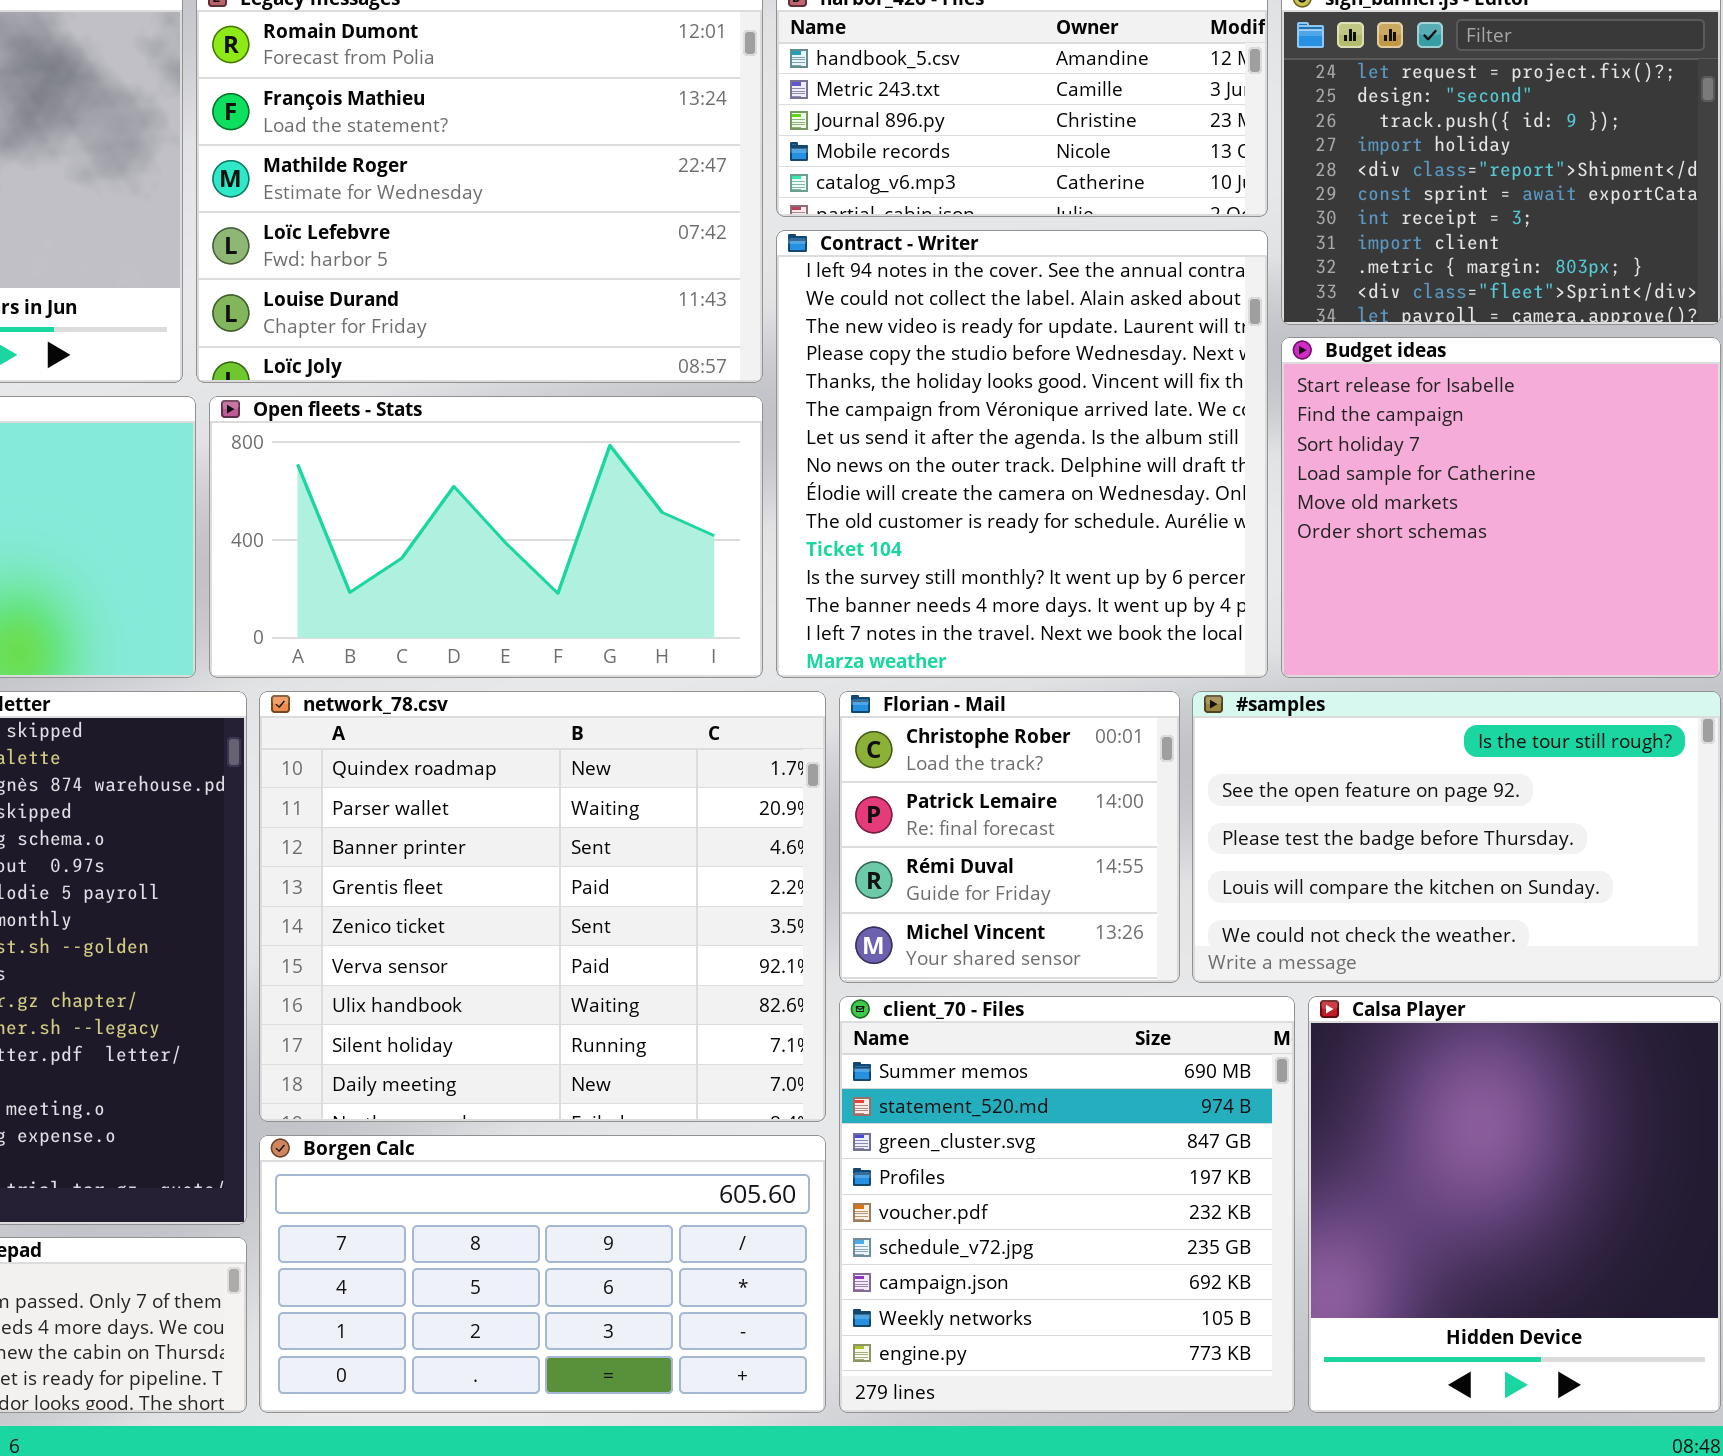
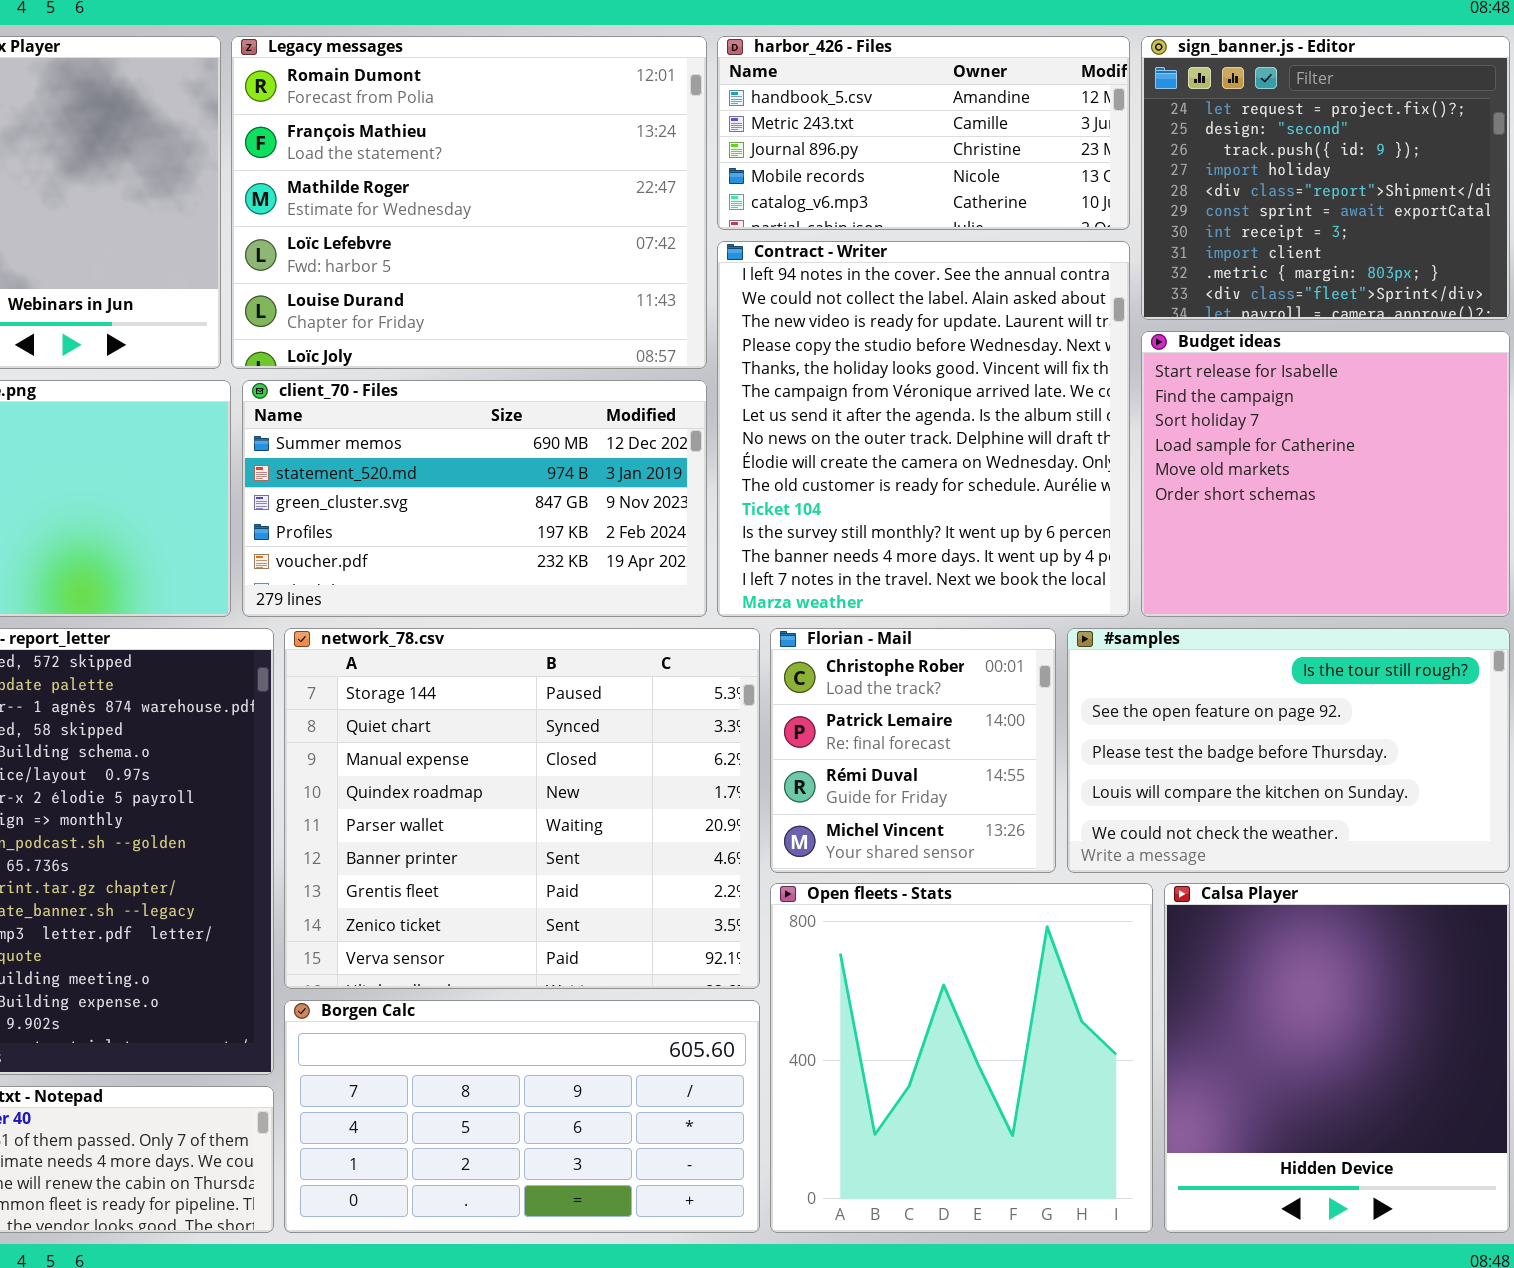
Open fleets - Stats: [209,396,763,678] -> [770,883,1153,1233], moved, resized
network_78.csv: [259,691,826,1122] -> [284,628,760,989], scrolled up 3 rows
client_70 - Files: [839,996,1295,1413] -> [242,380,707,617], moved, resized

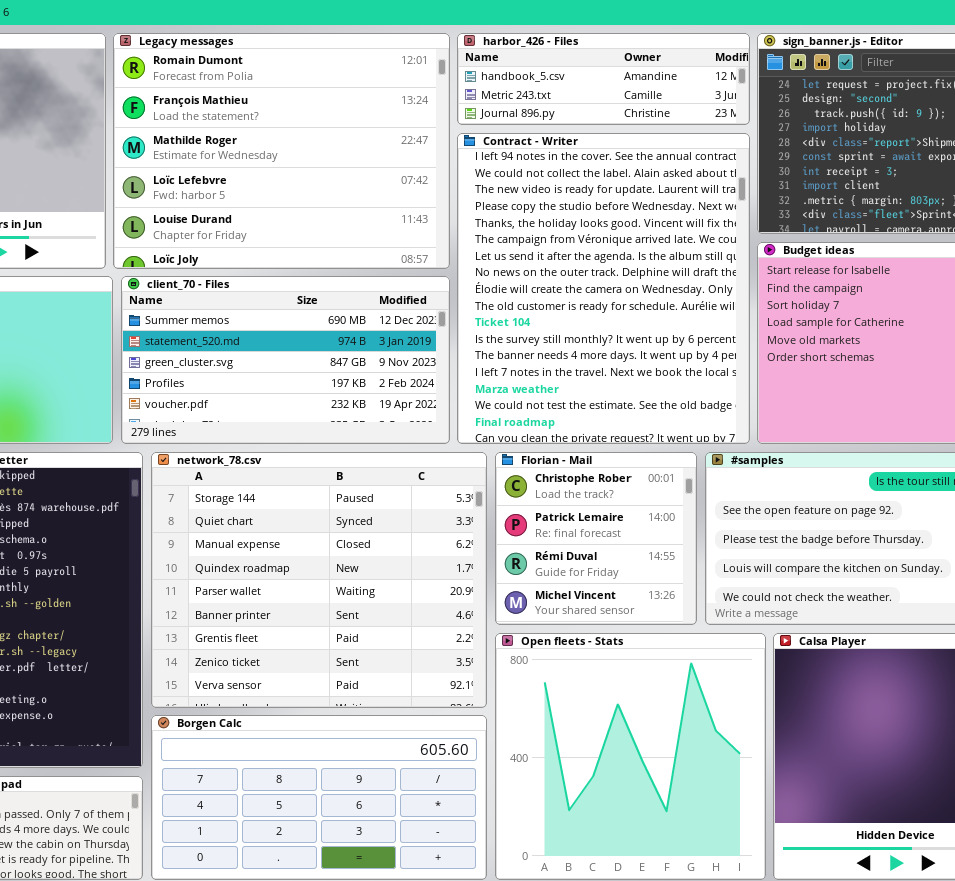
harbor_426 - Files: [717,36,1130,230] -> [457,33,750,125], resized
Contract - Writer: [717,241,1130,617] -> [457,133,750,444], resized

